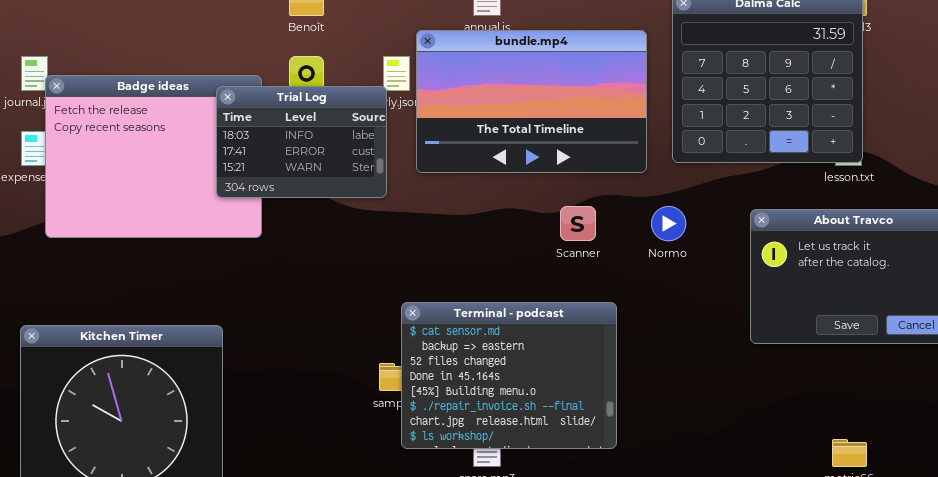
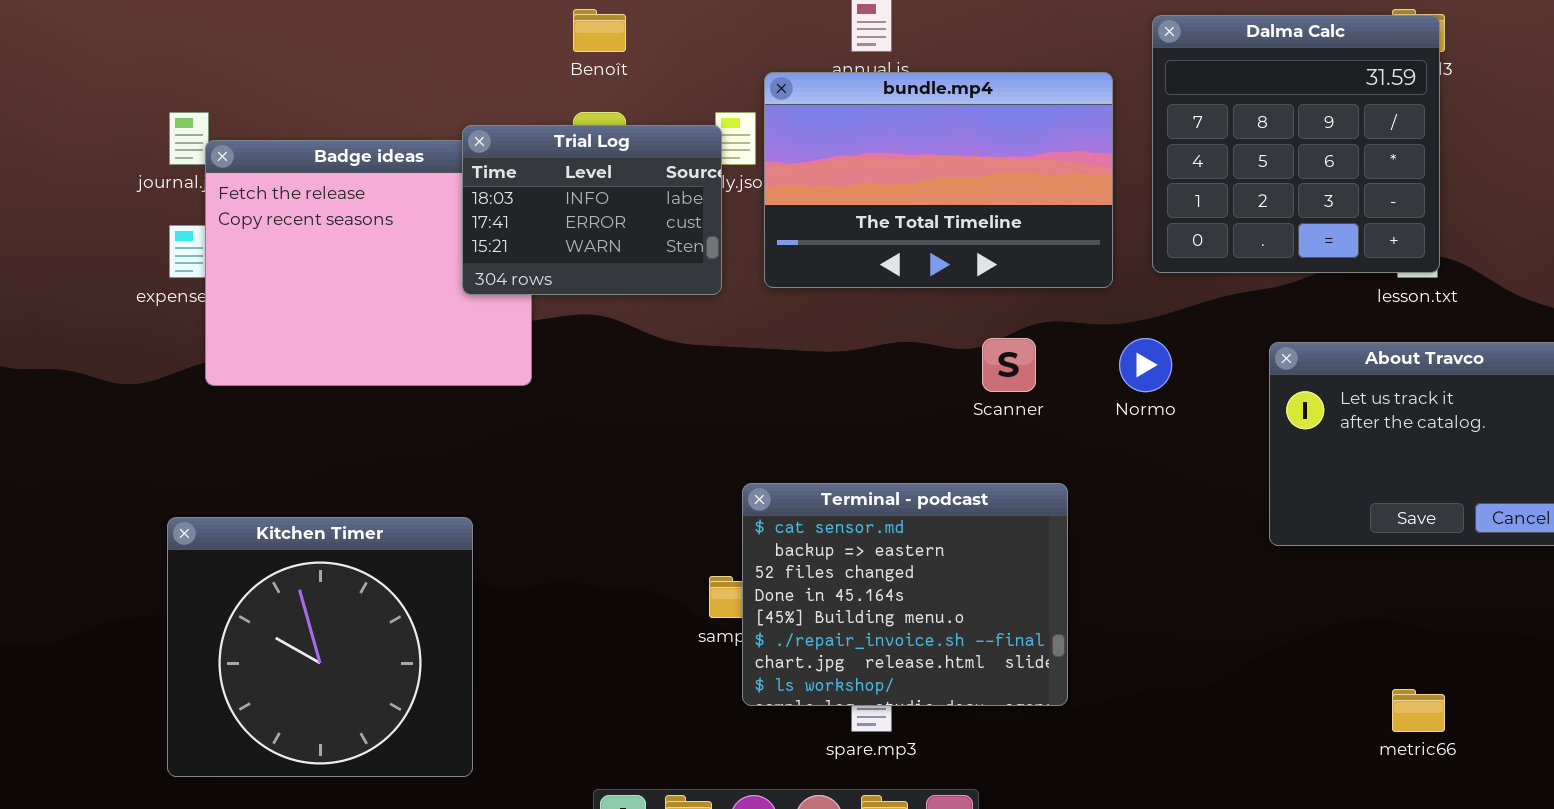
Trial Log: [216,86,387,198] -> [462,125,722,295], moved

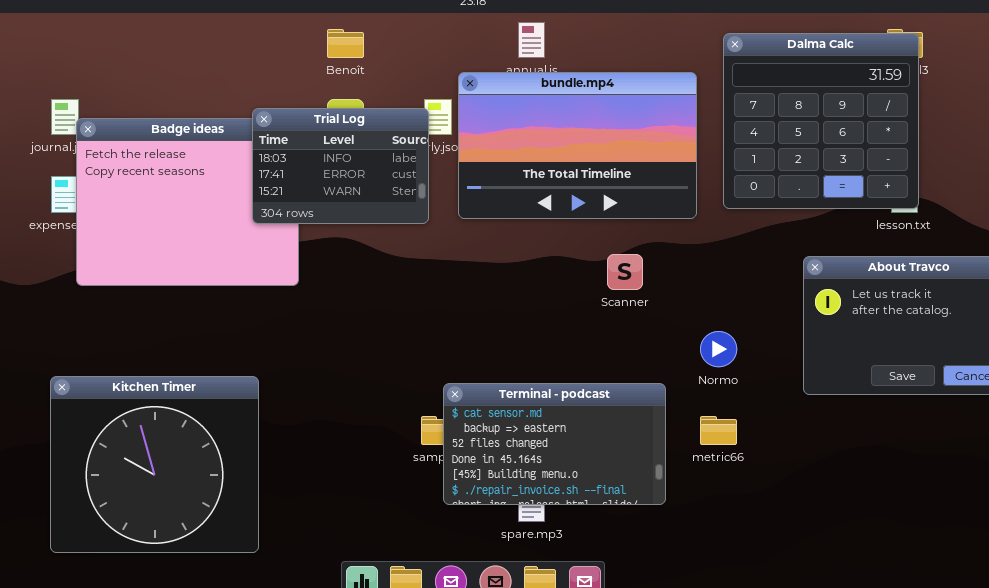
Normo: [1119,338,1172,392] -> [700,331,737,367], moved
Terminal - podcast: [742,483,1068,706] -> [443,383,666,505], resized
metric66: [1392,689,1445,732] -> [700,416,737,445], moved

